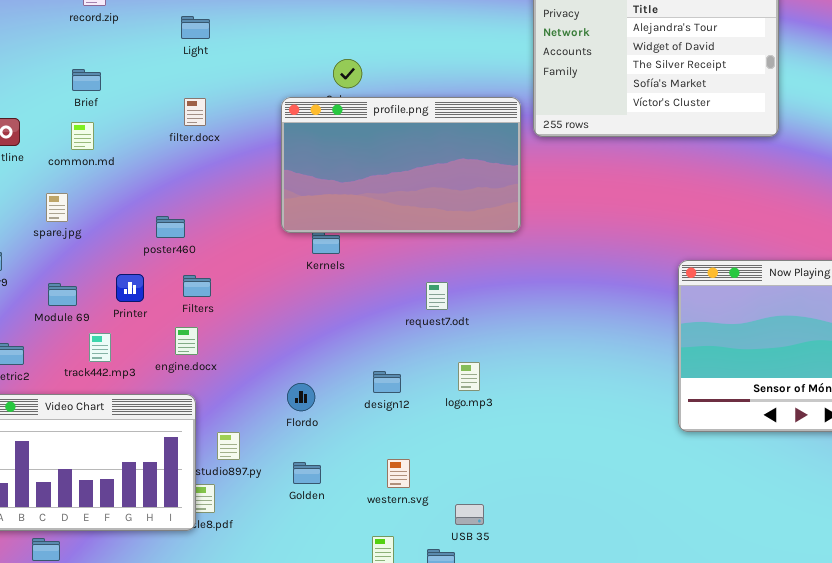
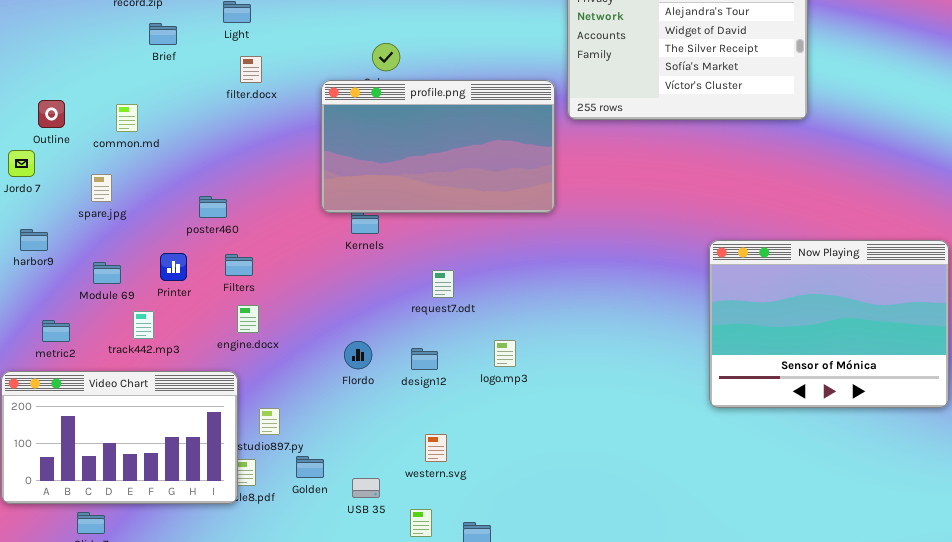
Brief: [72,69,101,91] -> [149,23,177,45], moved
filter.docx: [184,98,206,126] -> [240,56,262,83], moved
request7.odt: [426,282,448,310] -> [432,270,454,298], moved
engine.docx: [175,327,198,355] -> [237,305,259,333], moved
Flordo: [287,383,315,411] -> [344,341,372,369], moved
Golden: [293,462,321,484] -> [296,456,324,478], moved
USB 35: [455,504,484,525] -> [352,478,380,498], moved

